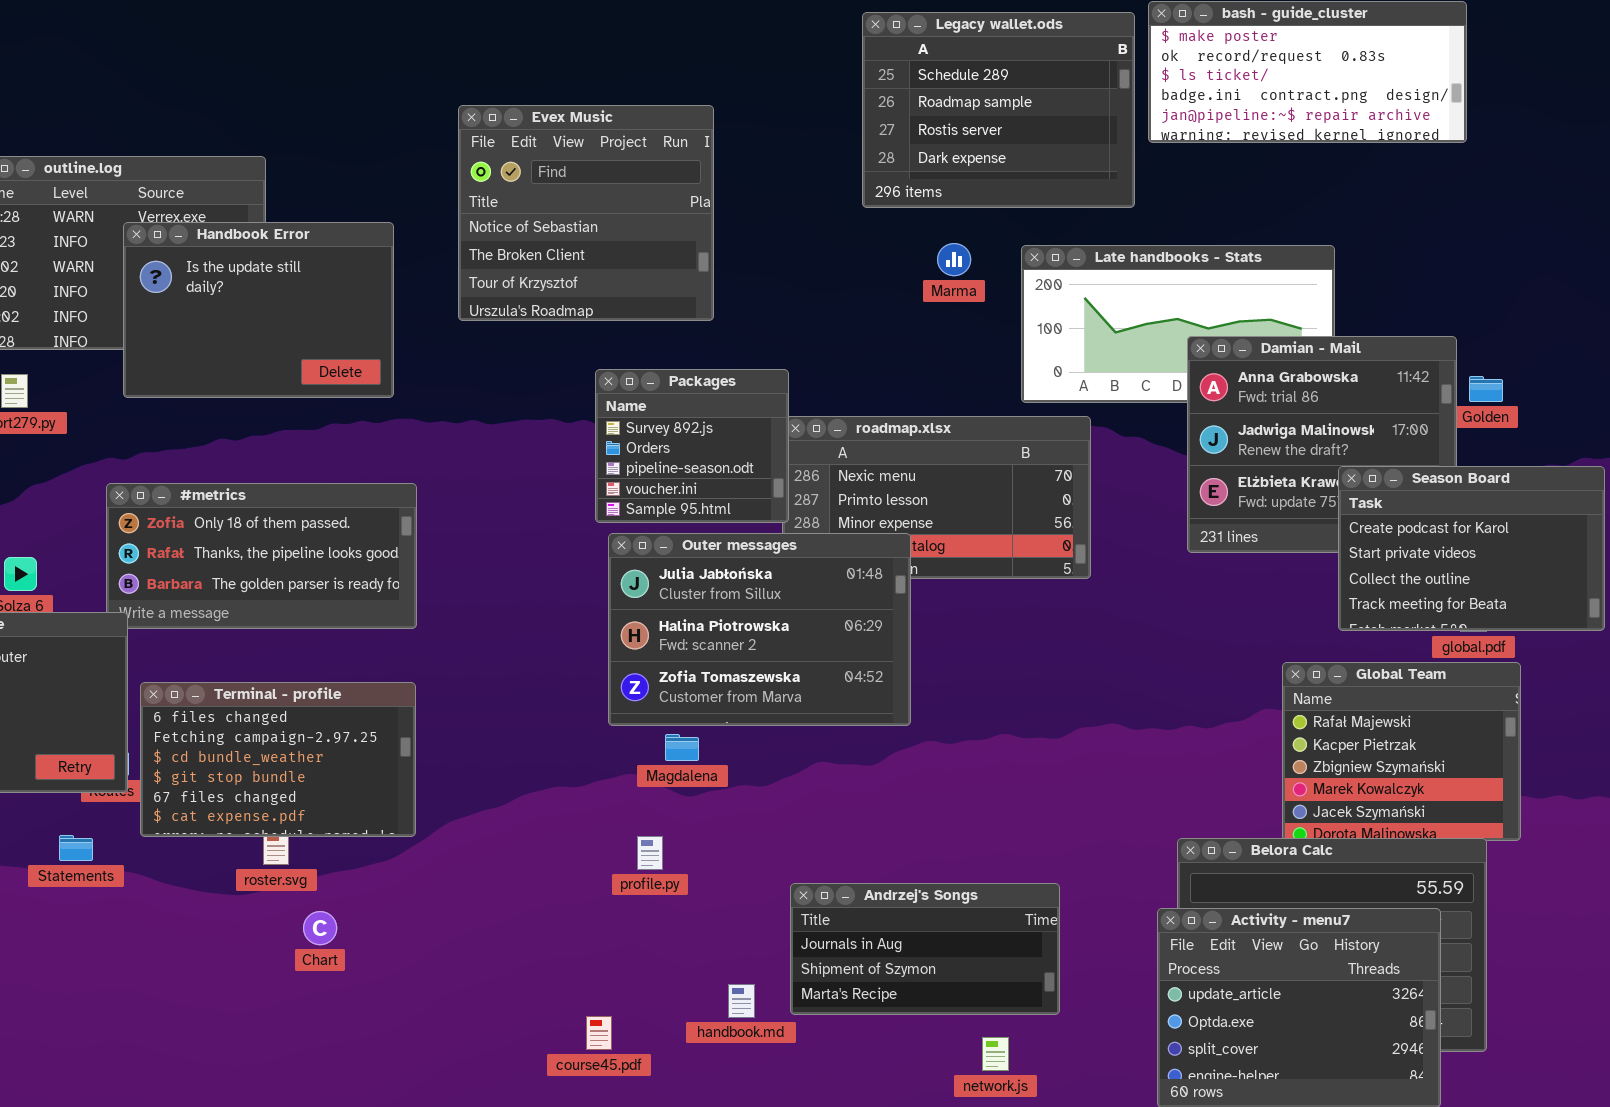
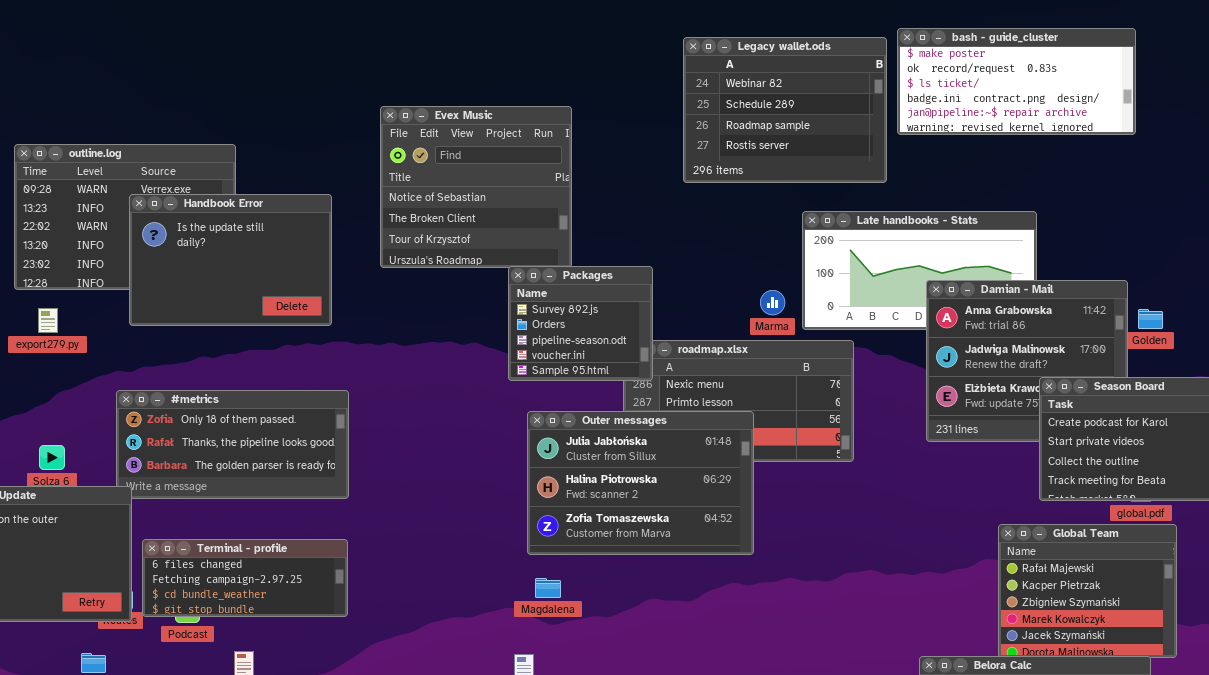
Legacy wallet.ods: [862,12,1135,208] -> [683,37,887,183], scrolled up 1 row
Marma: [937,243,971,276] -> [760,290,785,315], moved
Packages: [595,369,789,523] -> [508,266,653,381], moved
Outer messages: [608,533,911,726] -> [527,411,754,555], moved
Terminal - profile: [140,682,416,837] -> [142,539,348,617], resized

